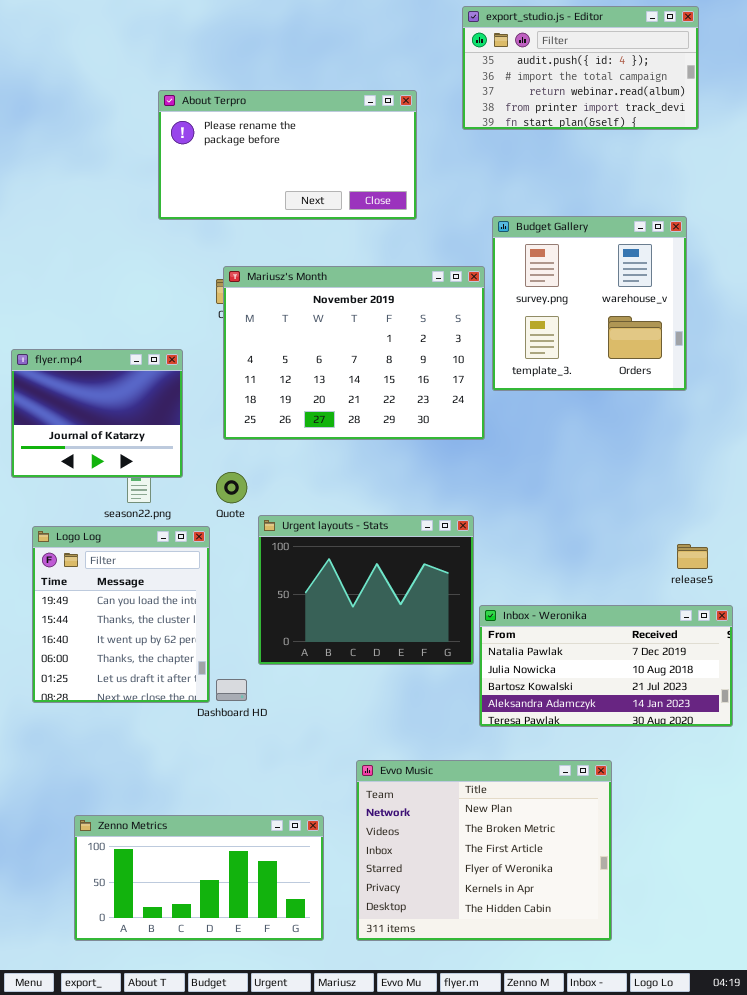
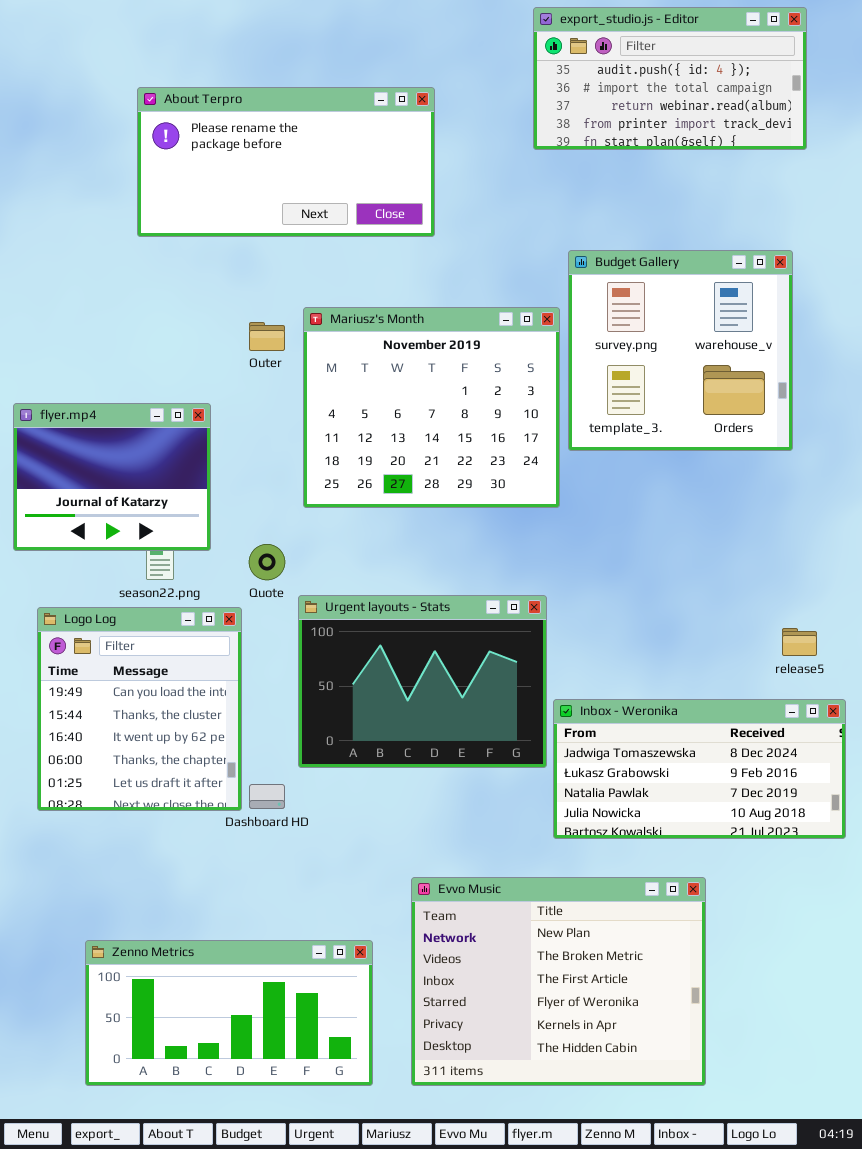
About Terpro: [158,90,417,220] -> [137,87,435,237], moved
Mariusz's Month: [223,266,485,440] -> [303,307,560,508], resized
Inbox - Weronika: [479,605,733,727] -> [553,699,846,839], scrolled up 2 rows

